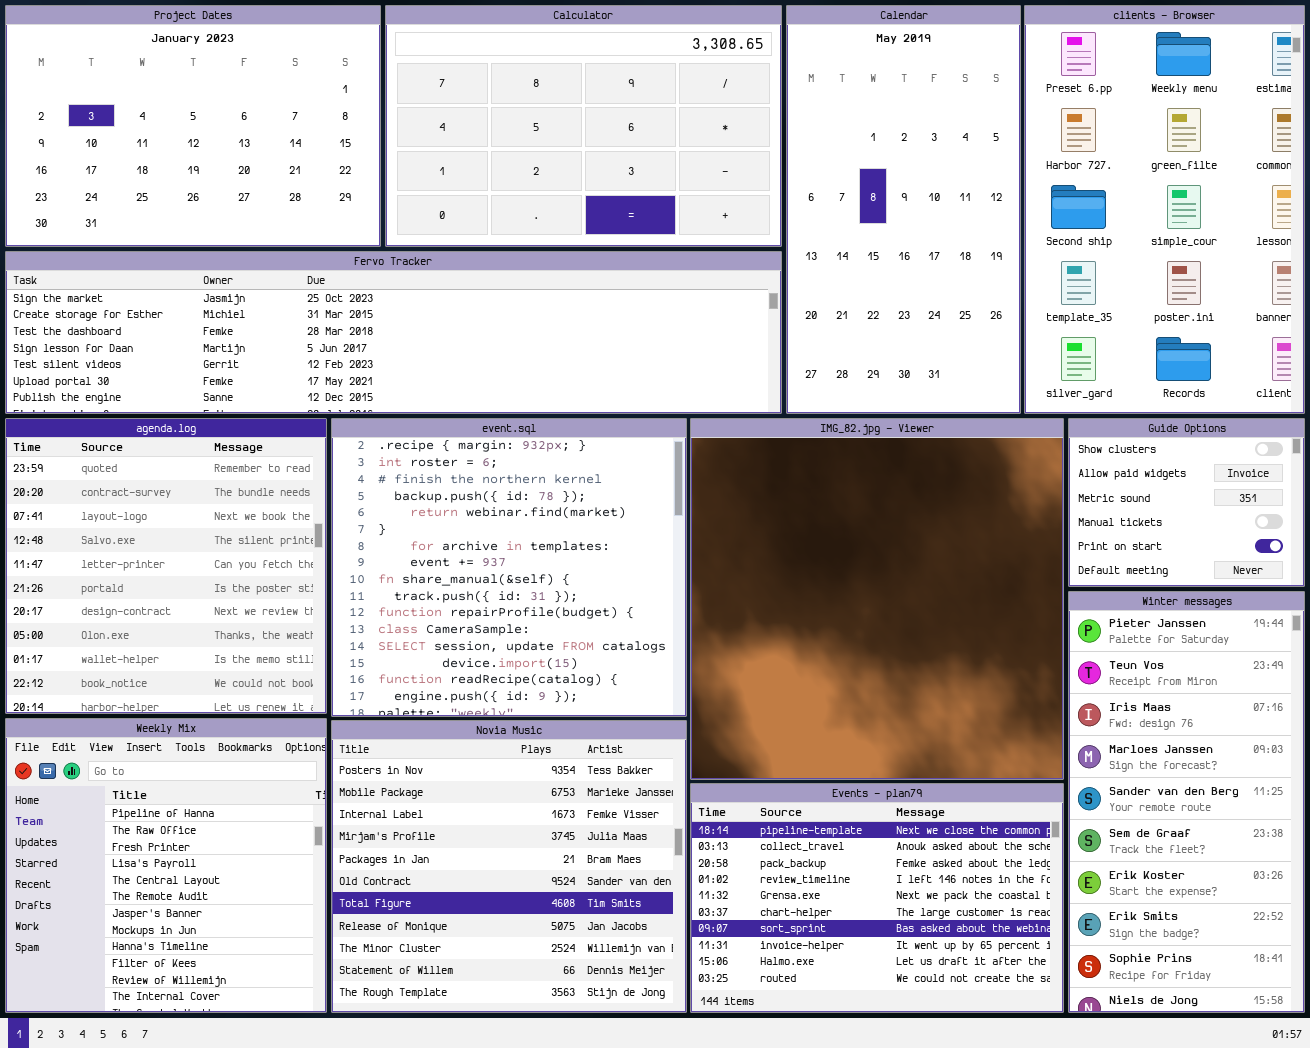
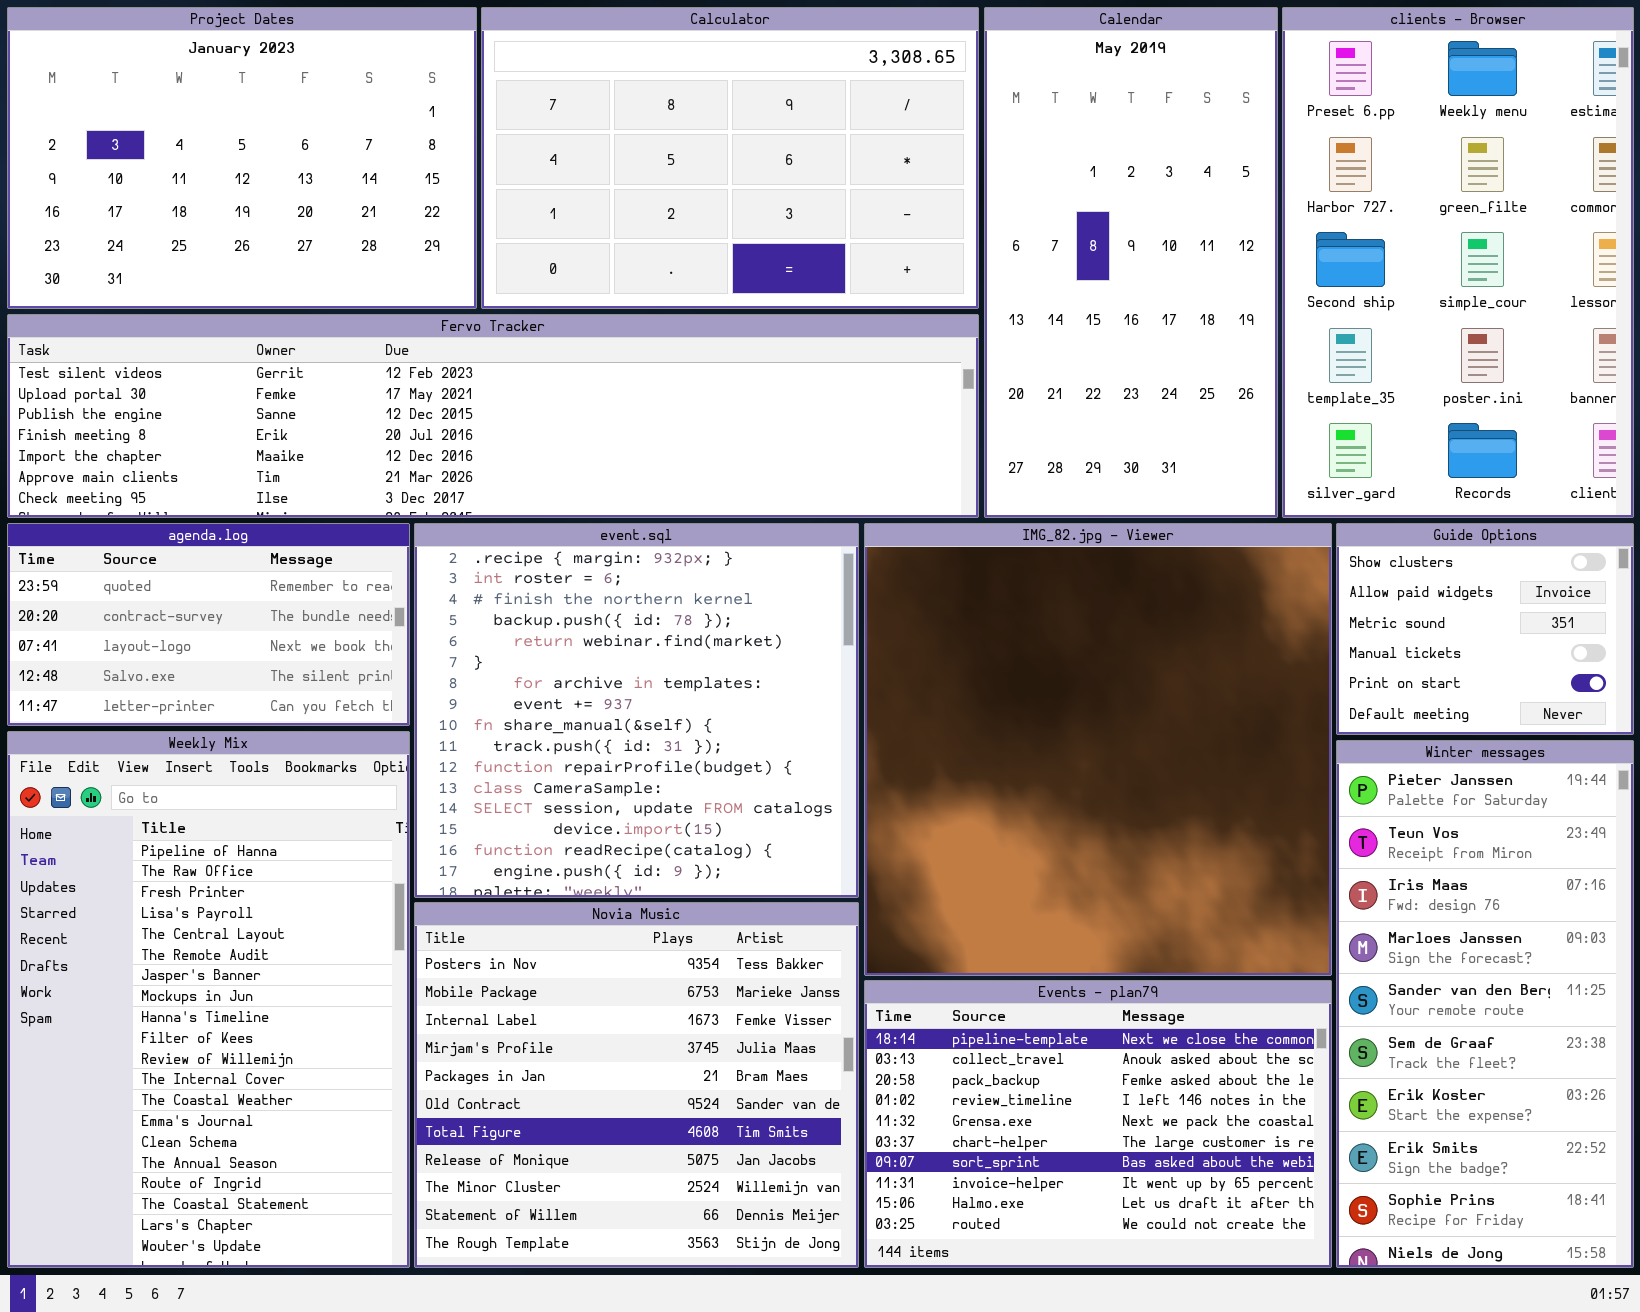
Fervo Tracker: [5,251,782,414] -> [7,314,979,518], scrolled down 4 rows
agenda.log: [5,418,327,714] -> [7,523,410,726], resized
Weekly Mix: [5,718,327,1013] -> [7,731,410,1268], resized

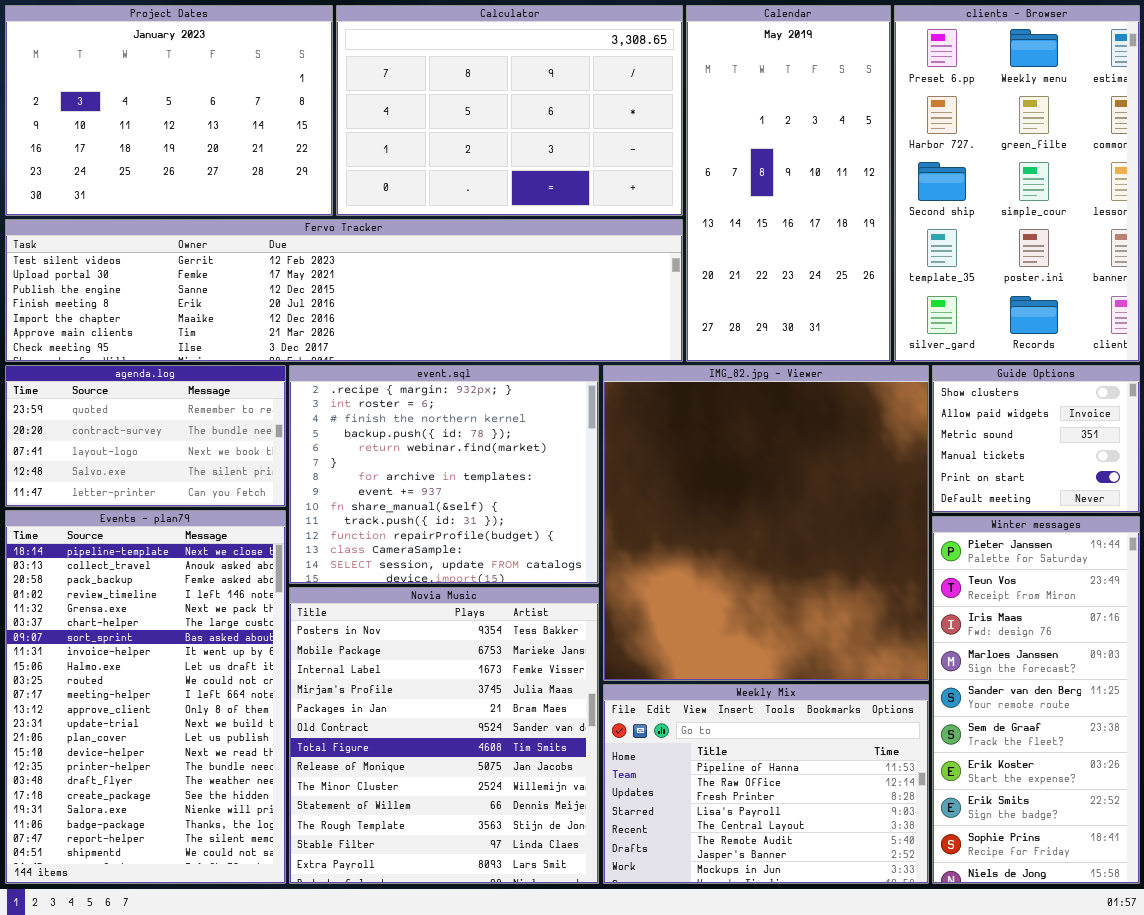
event.sql: [414,523,859,898] -> [289,365,599,584], resized
Weekly Mix: [7,731,410,1268] -> [603,684,929,884], moved, resized
Novia Music: [414,902,859,1268] -> [289,587,599,884], resized
Events - plan79: [864,980,1332,1268] -> [5,510,286,884], moved, resized

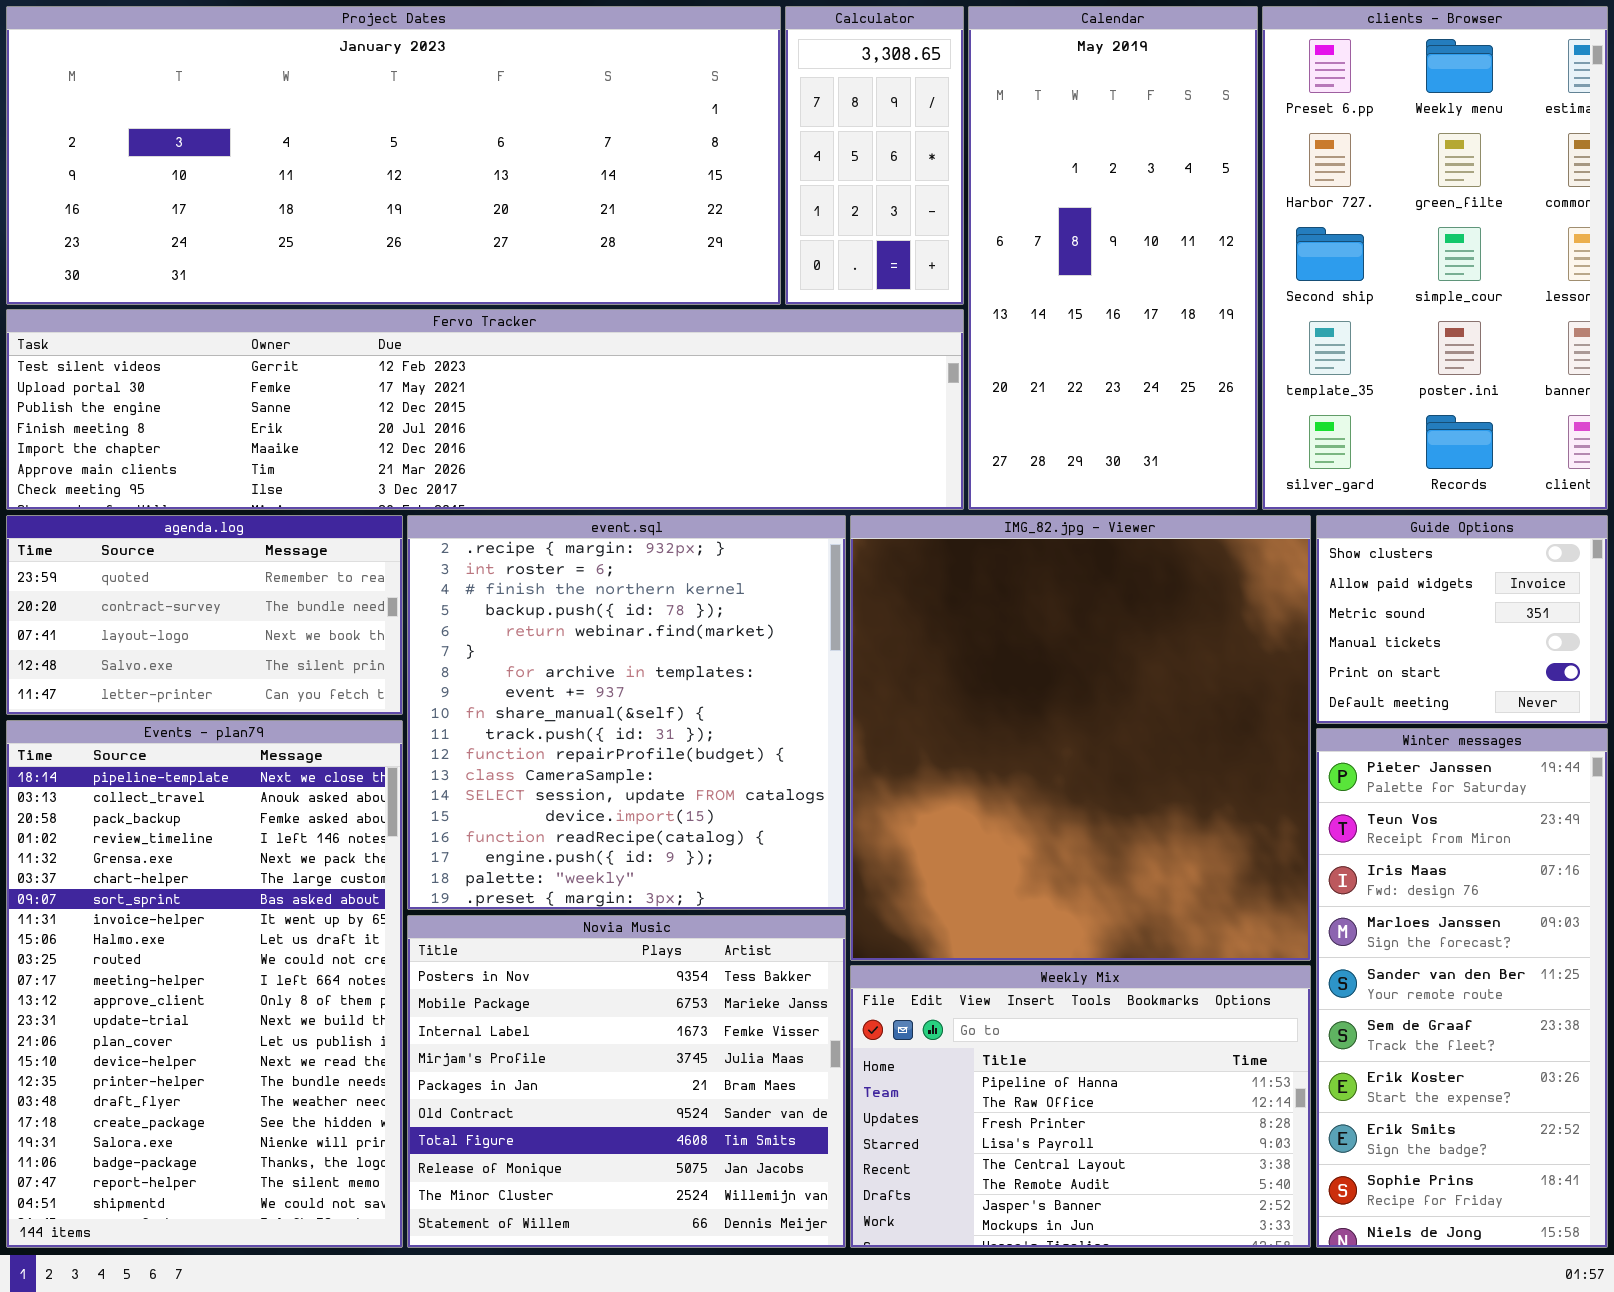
Project Dates: [5,5,333,216] -> [6,6,781,305], resized
Calculator: [336,5,683,216] -> [785,6,964,305], resized
event.sql: [289,365,599,584] -> [407,515,846,910], resized
Novia Music: [289,587,599,884] -> [407,915,846,1248], resized

